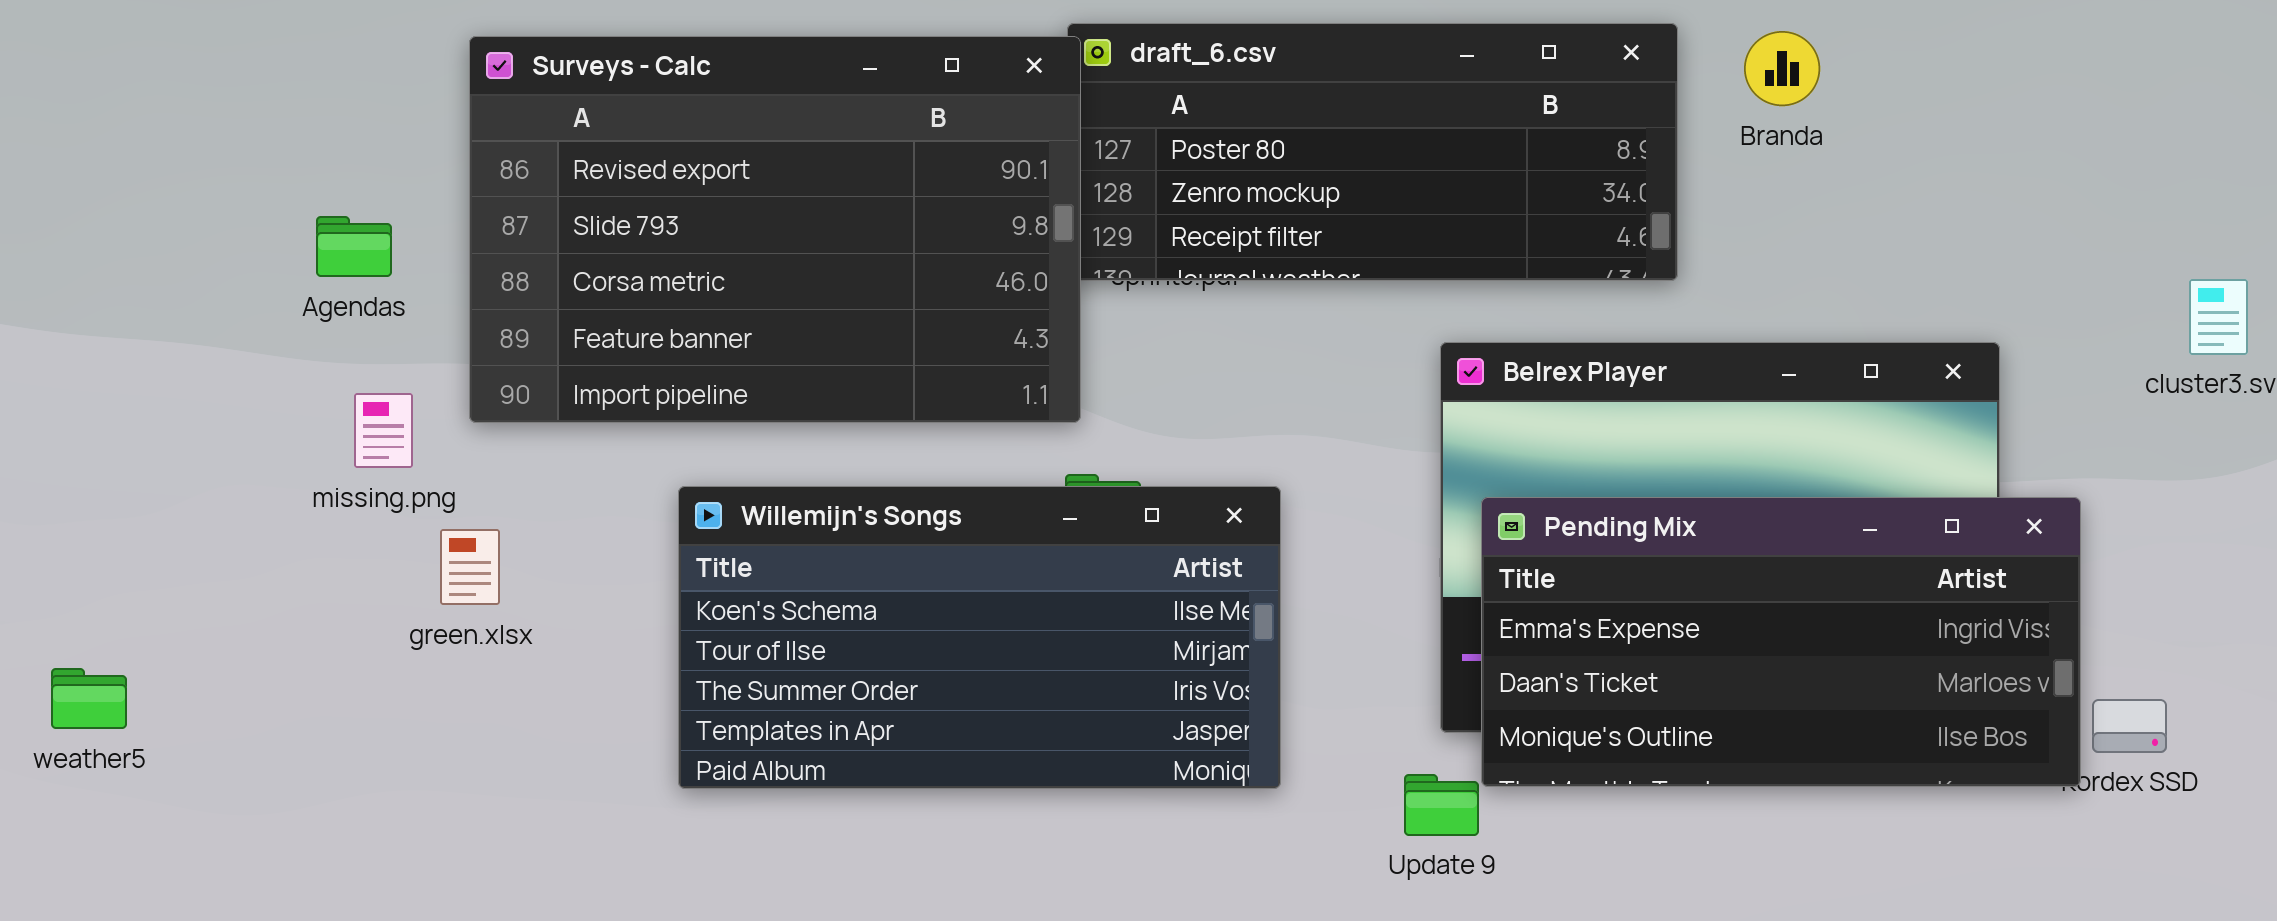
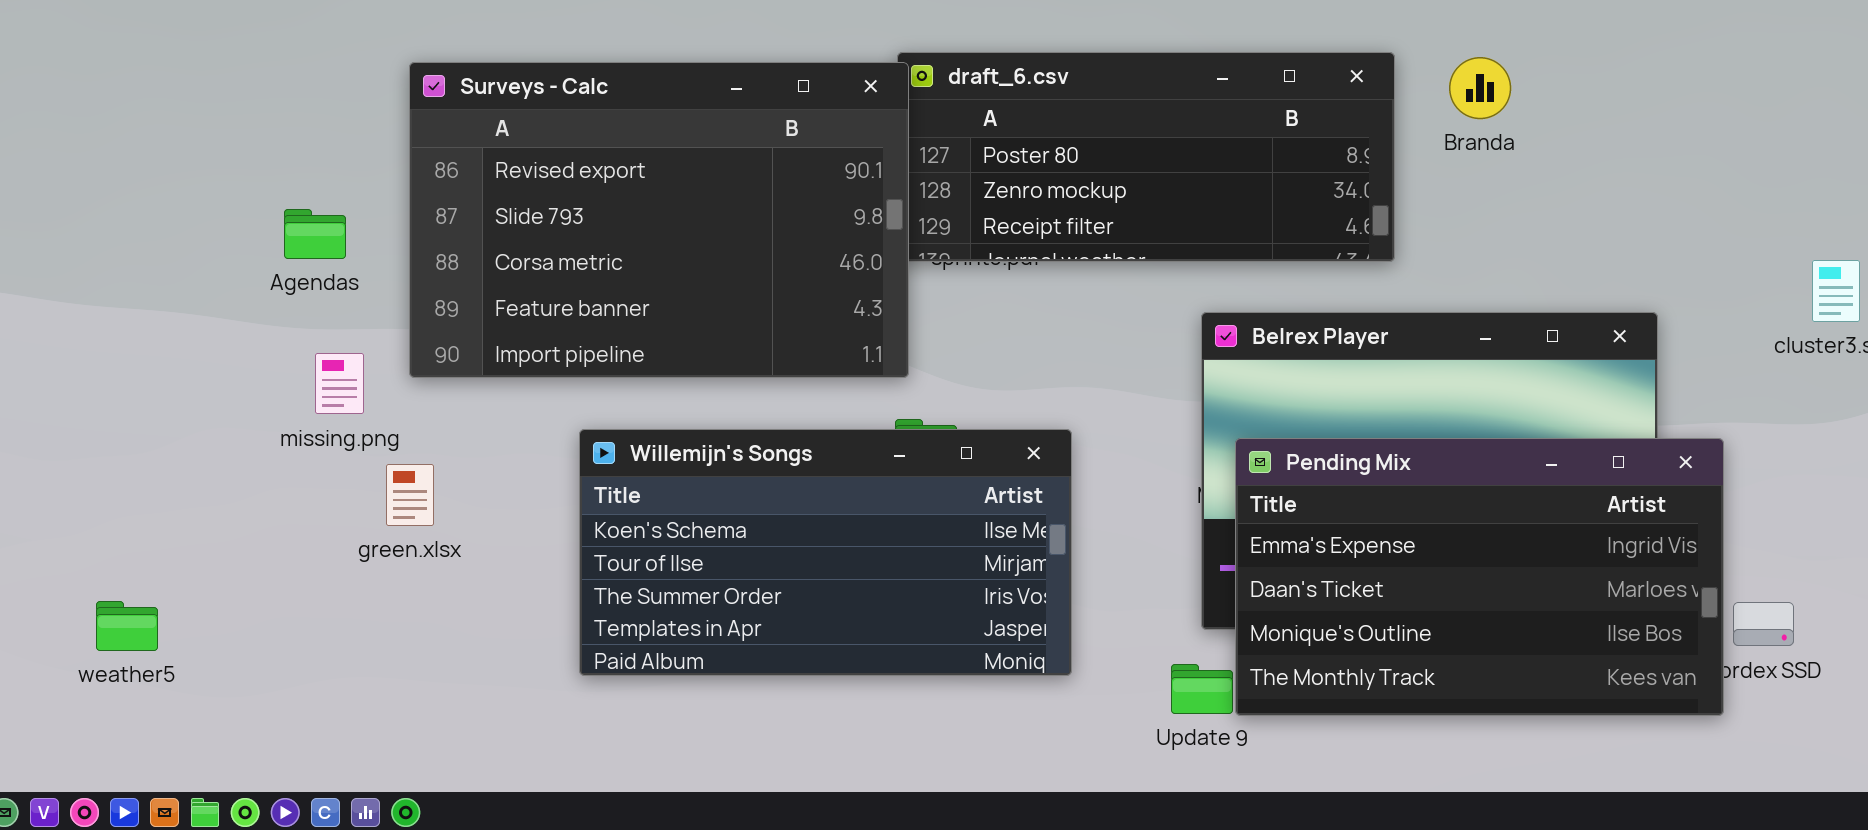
Pending Mix: [1481,497,2081,787] -> [1235,438,1724,716], resized
weather5: [51,668,127,729] -> [96,601,158,651], moved

